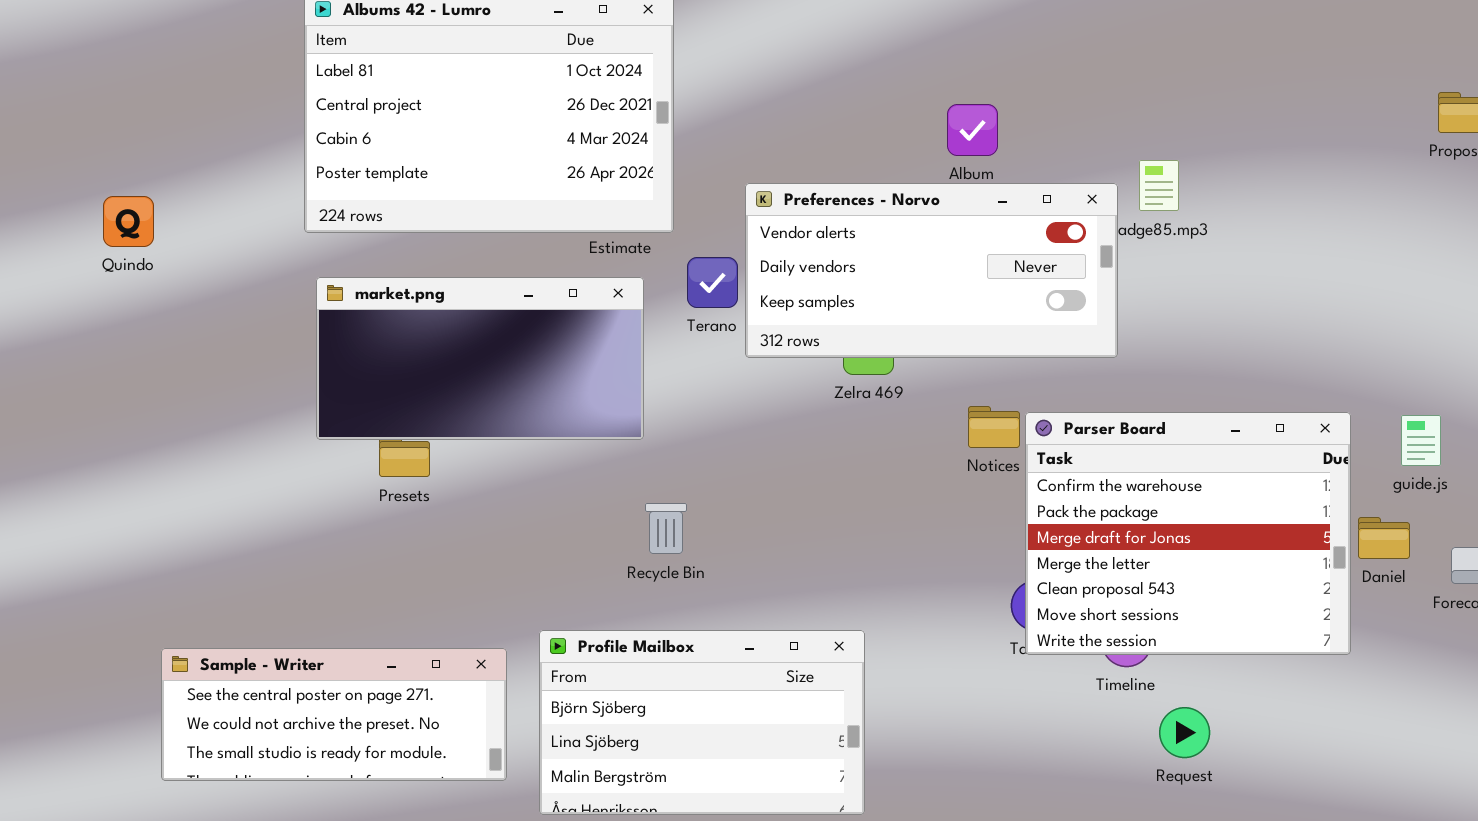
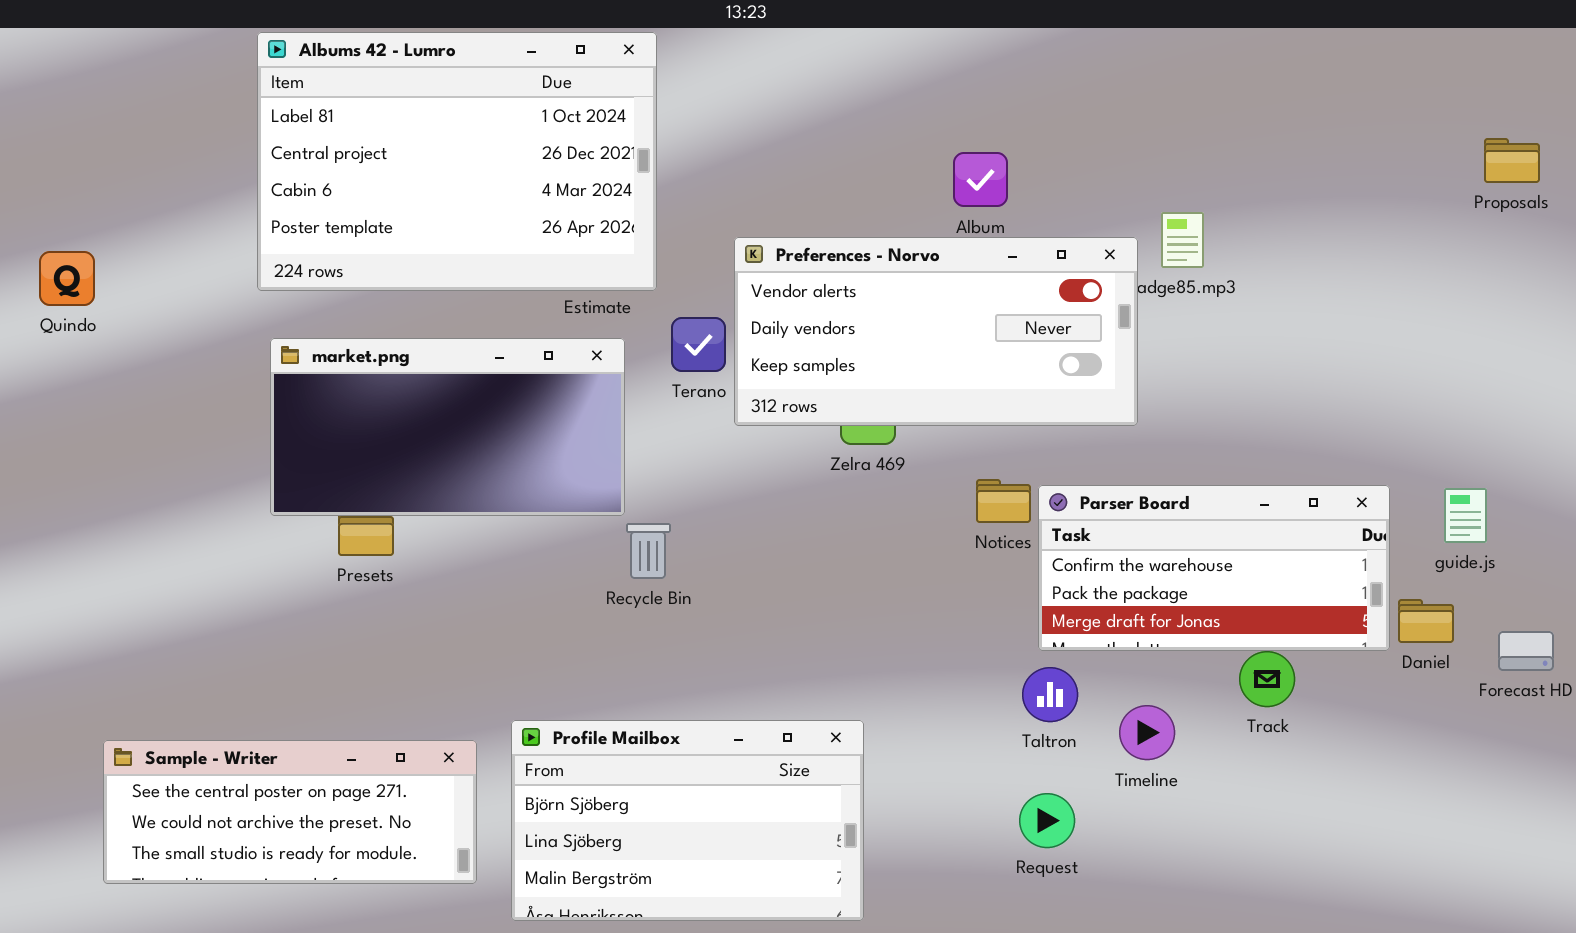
Parser Board: [1025,412,1351,655] -> [1038,485,1390,651], resized
Recycle Bin: [645,503,687,554] -> [626,523,671,579], moved
Request: [1159,707,1210,758] -> [1019,793,1075,848], moved

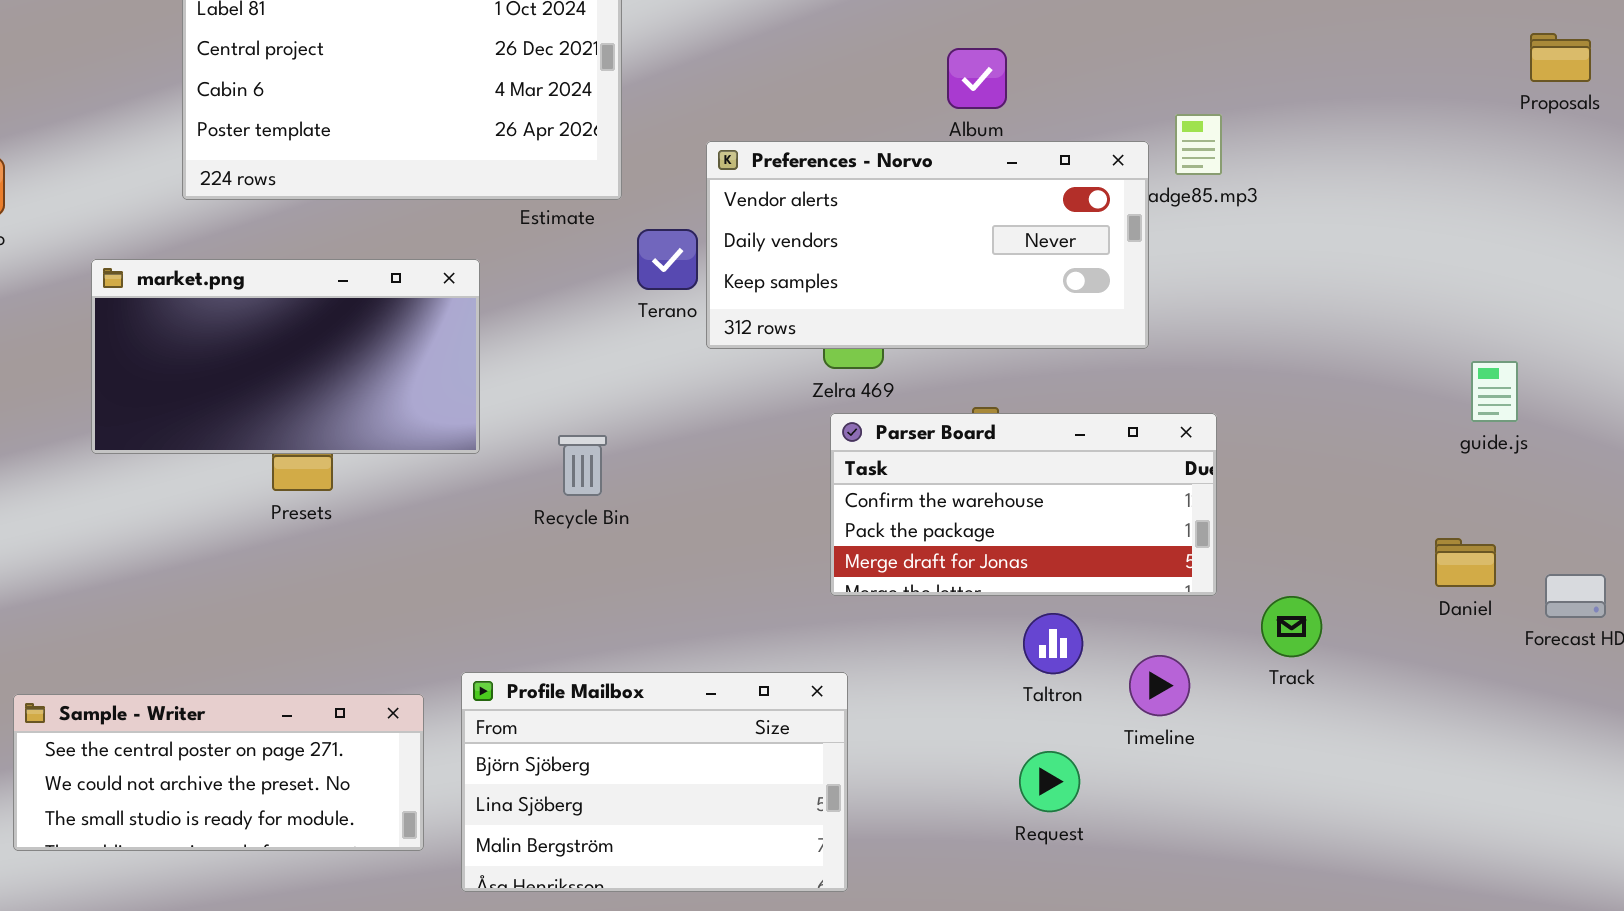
market.png: [270,338,625,516] -> [91,259,480,454], moved
Parser Board: [1038,485,1390,651] -> [830,413,1217,596], moved
guide.js: [1444,488,1487,543] -> [1471,361,1518,422], moved
Recycle Bin: [626,523,671,579] -> [558,435,607,496], moved

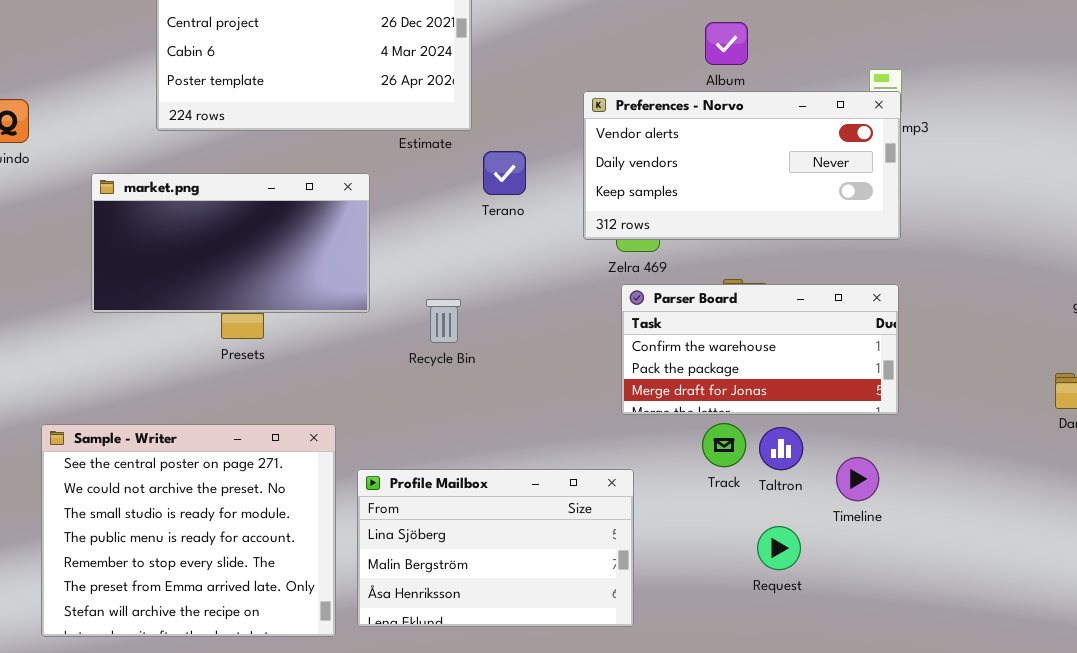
Preferences - Norvo: [706,141,1149,349] -> [583,91,901,240], moved
Track: [1261,596,1322,657] -> [702,423,746,467], moved
Profile Mailbox: [461,672,848,892] -> [357,469,634,627], scrolled down 1 row
Sample - Writer: [13,694,424,851] -> [41,424,336,637], moved, resized

